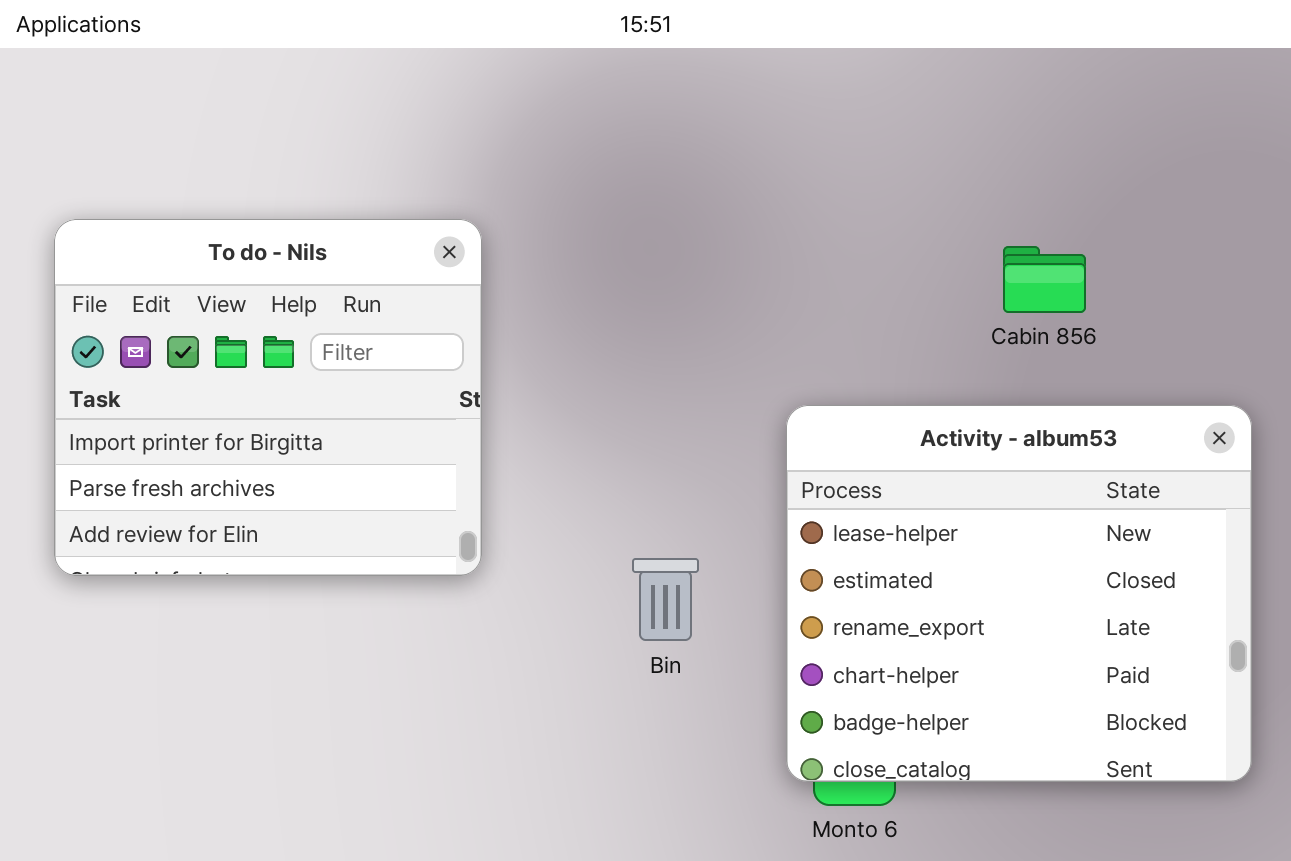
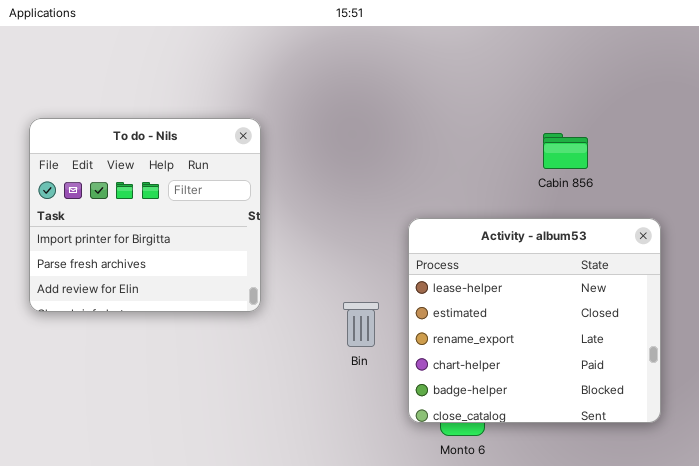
Activity - album53: [786,405,1252,782] -> [408,218,661,423], moved

